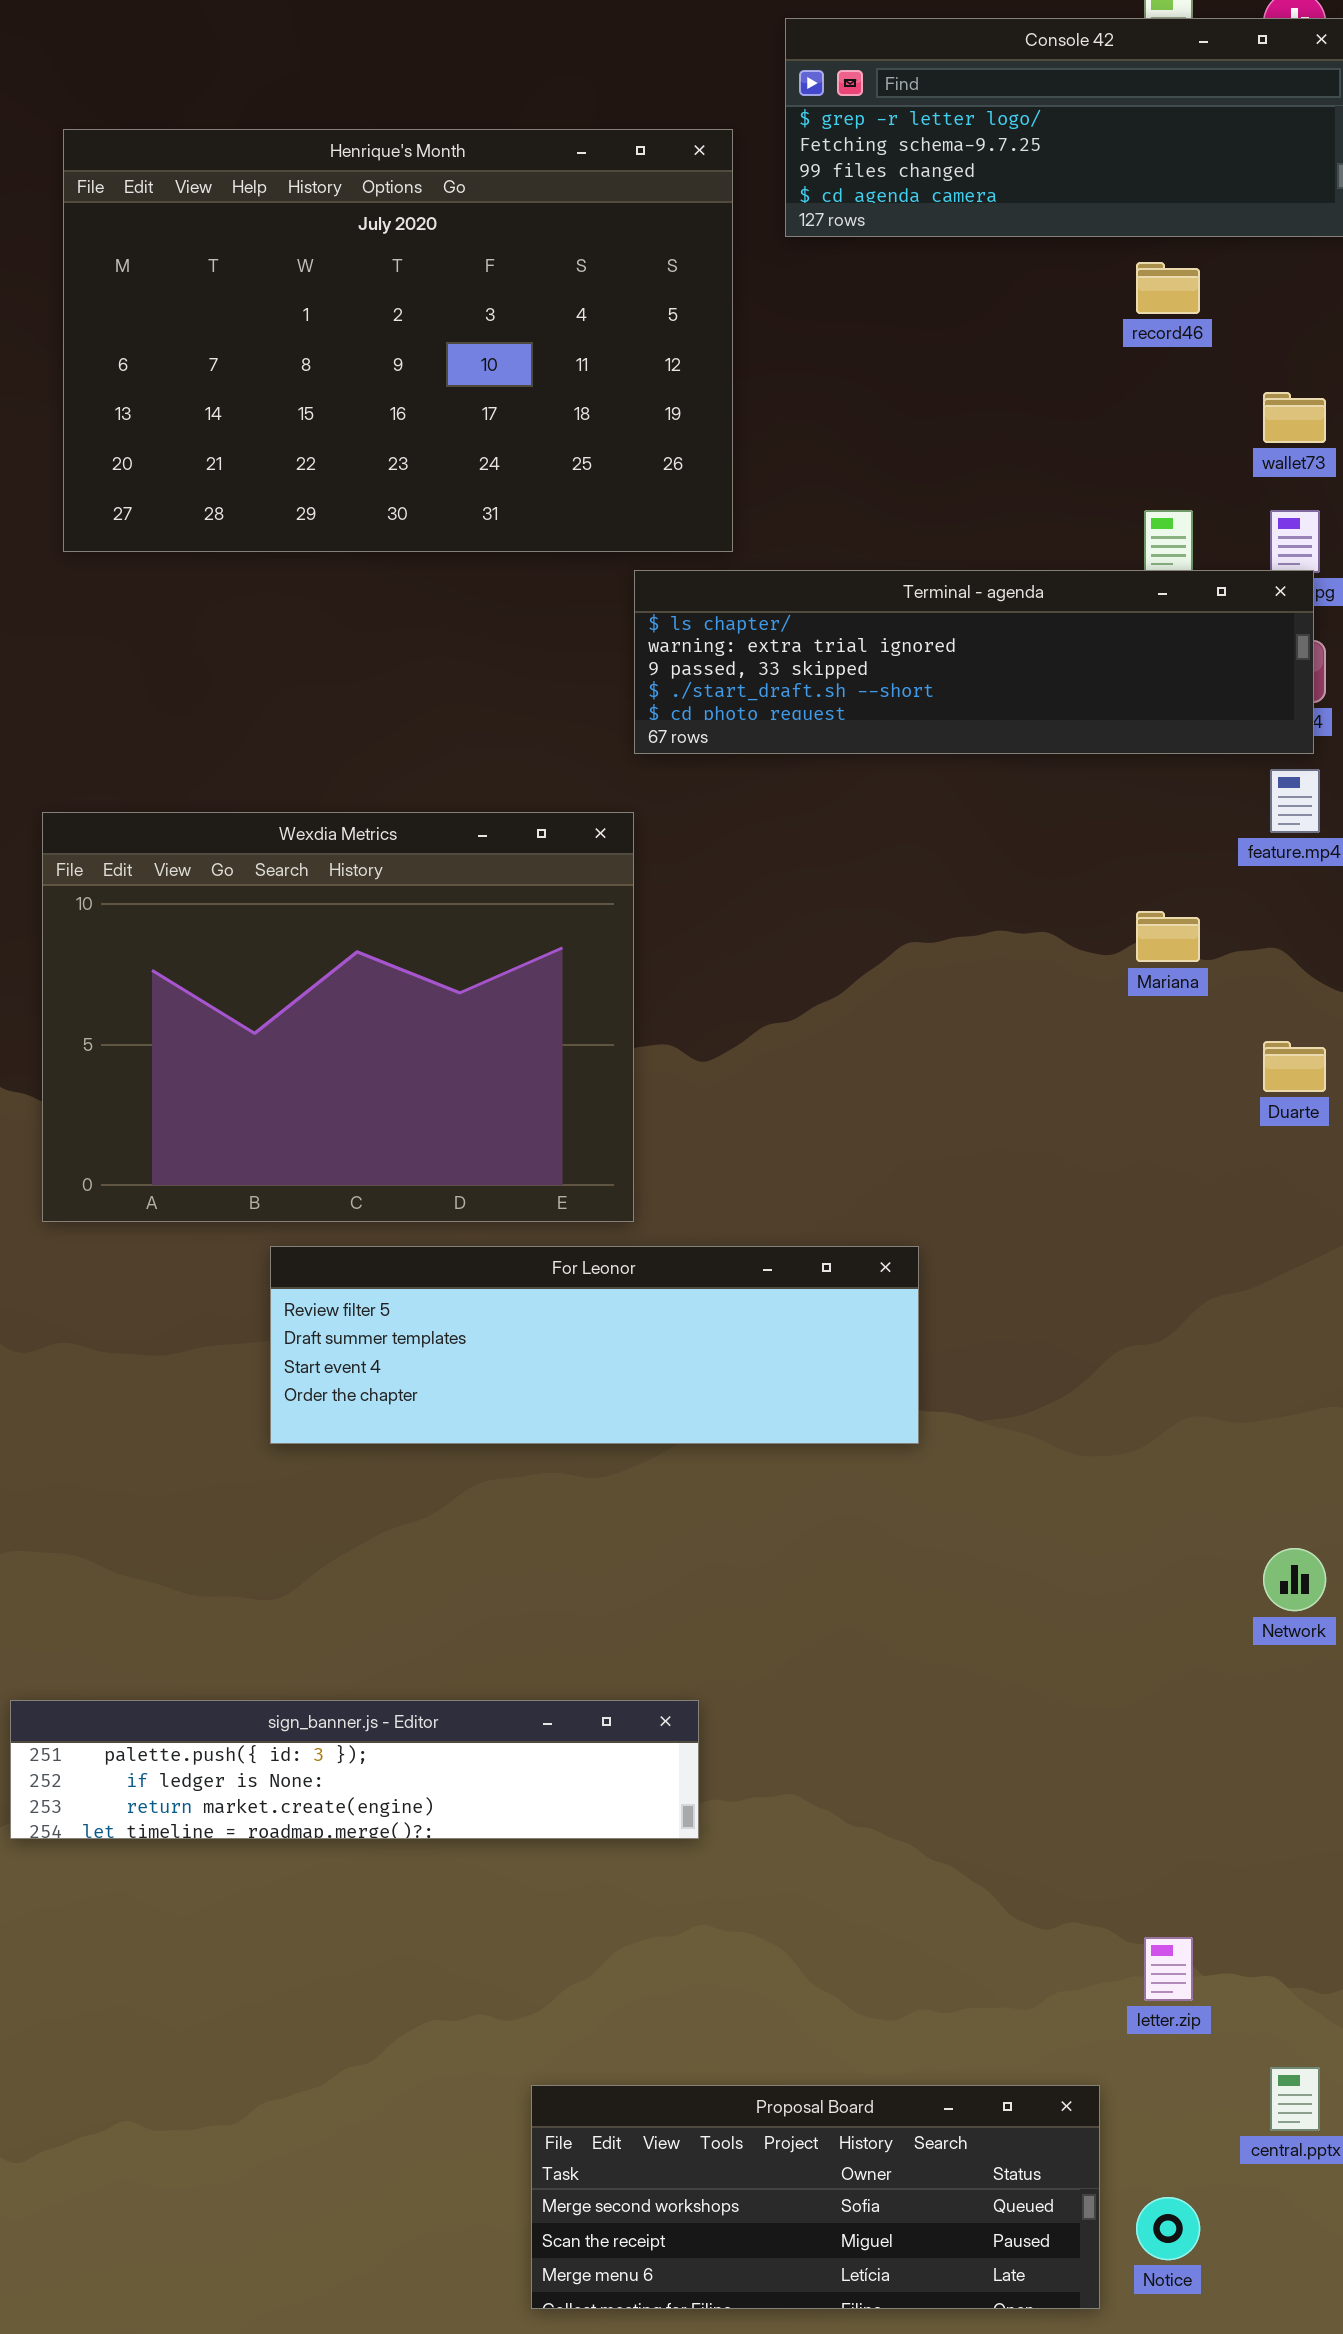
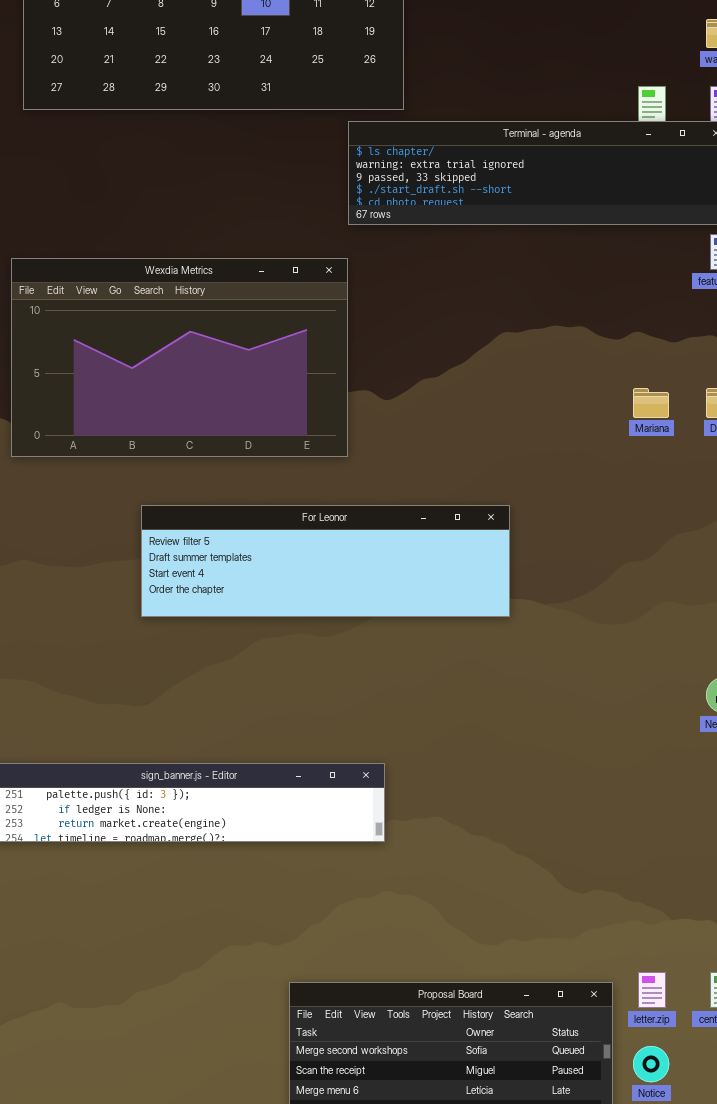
Wexdia Metrics: [42,812,634,1222] -> [11,258,348,457], resized
Mariana: [1136,911,1200,962] -> [633,388,669,418], moved
letter.zip: [1144,1937,1193,2001] -> [638,972,666,1008], moved

